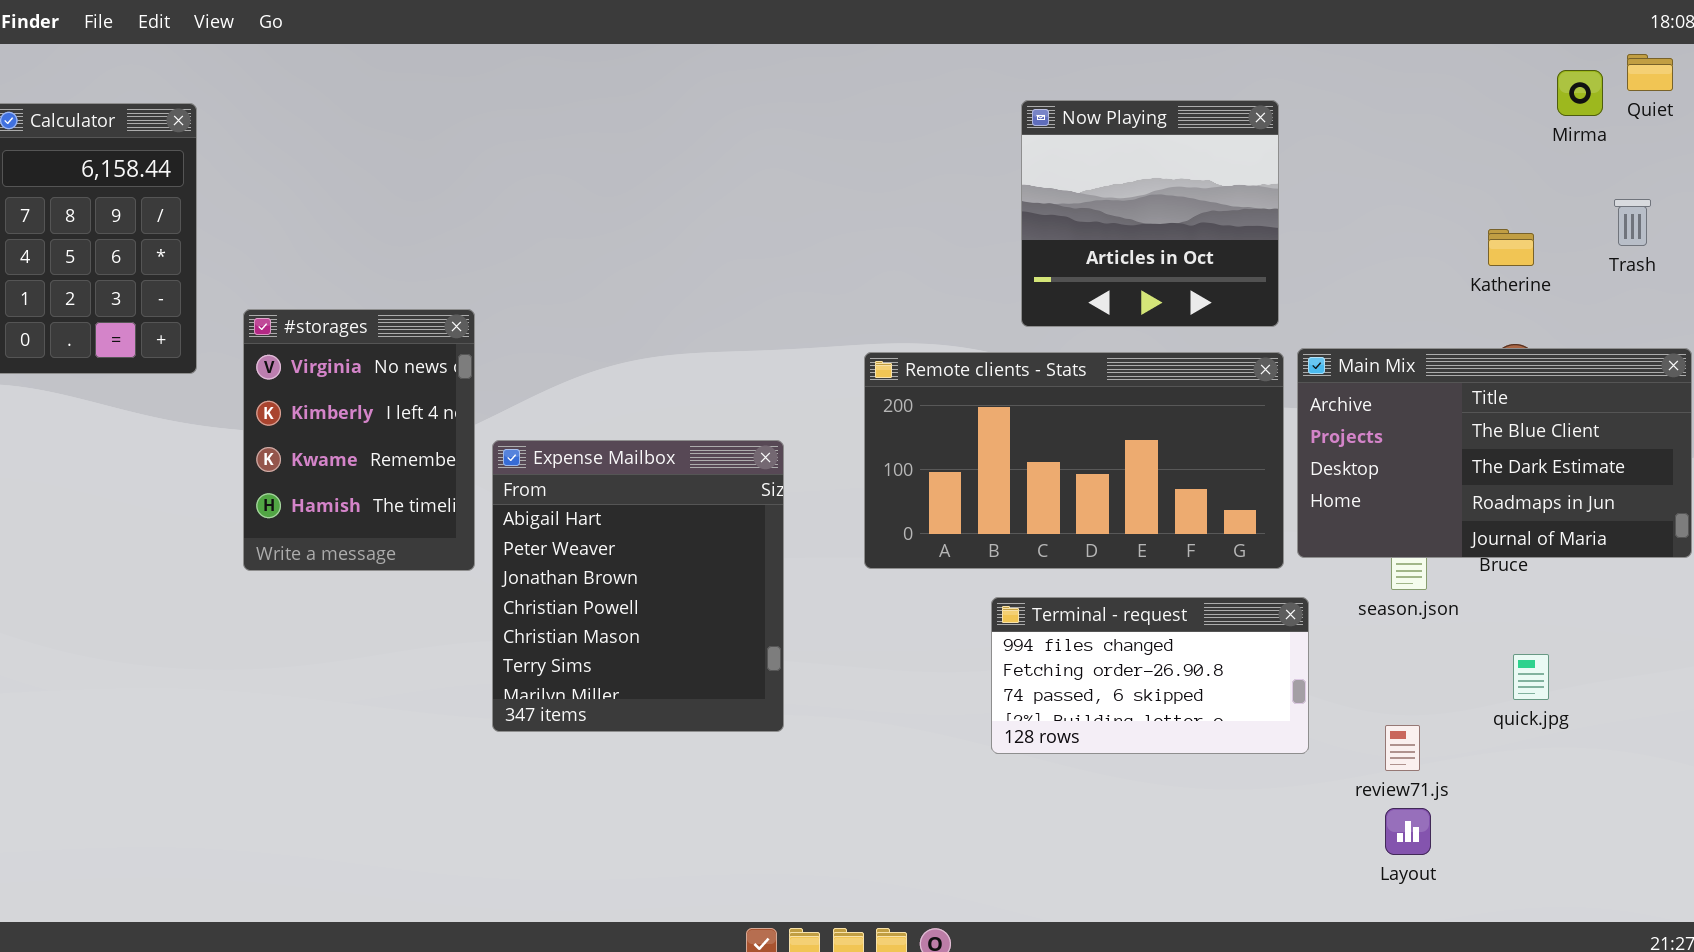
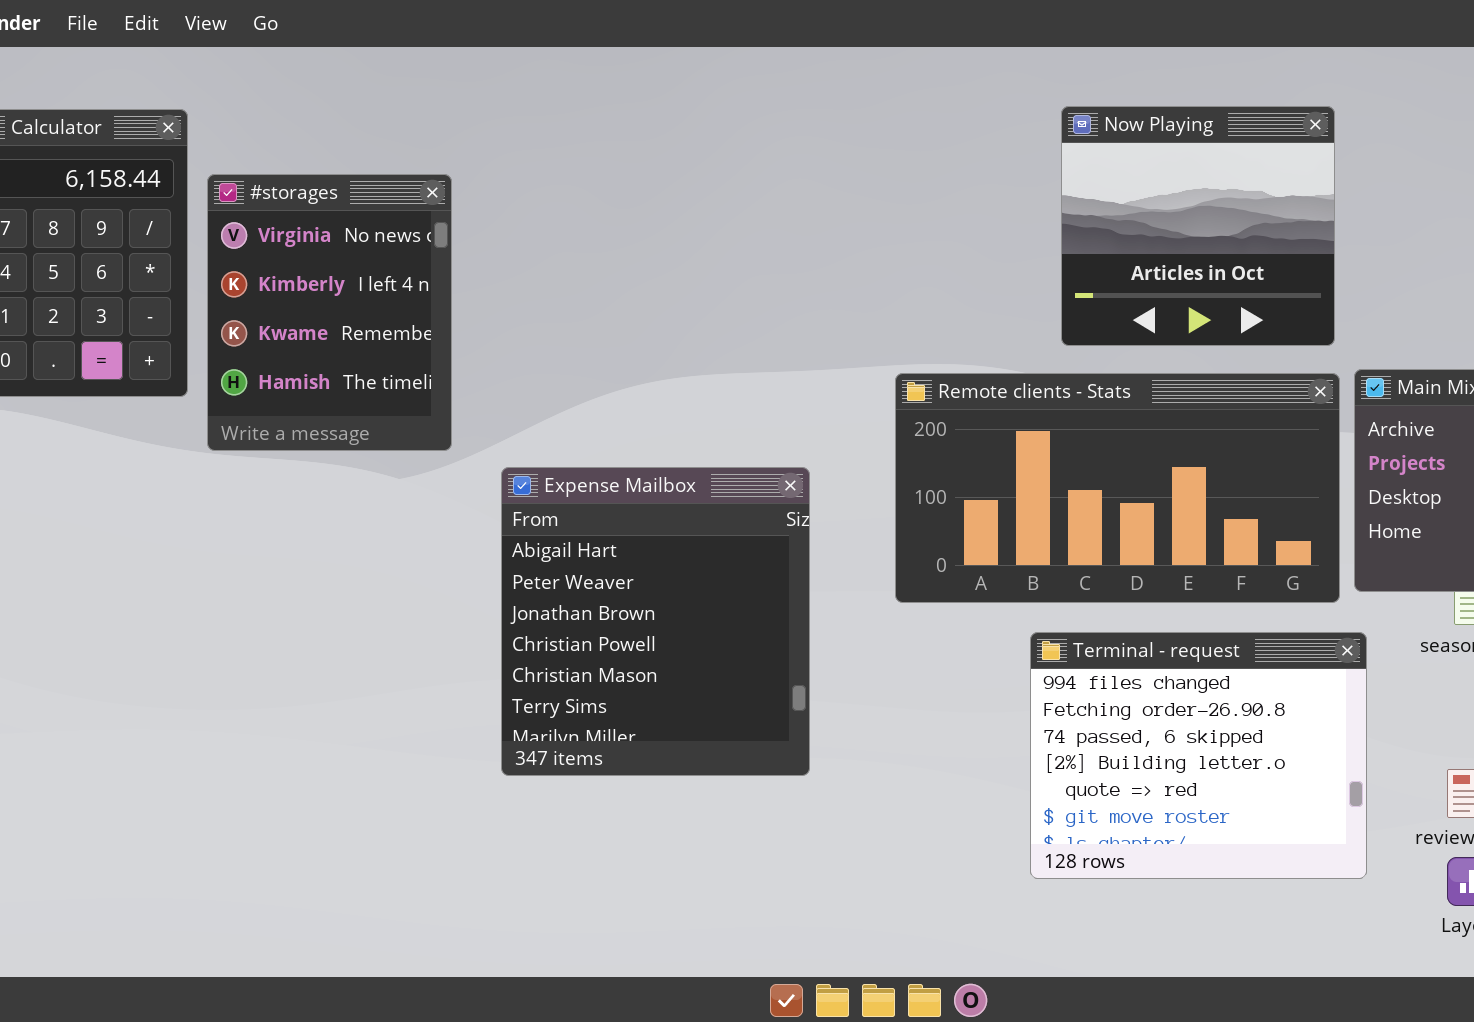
#storages: [243,309,475,571] -> [207,174,452,451], moved
Terminal - request: [991,597,1309,754] -> [1030,632,1367,879], resized

